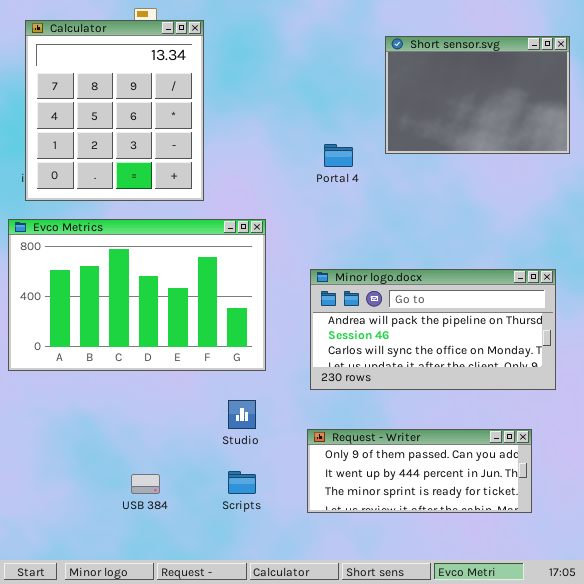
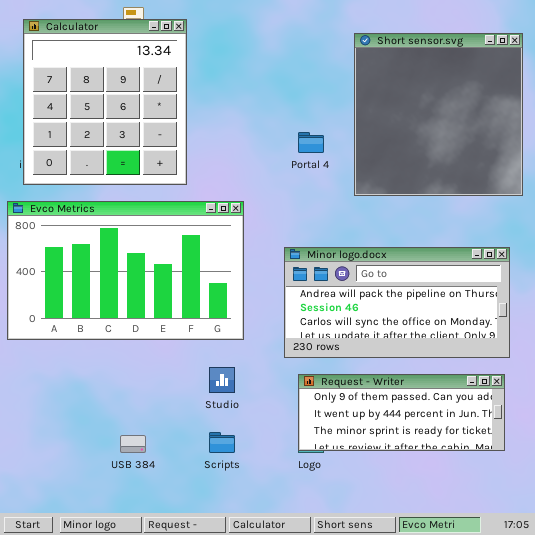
Short sensor.svg: [385,36,570,154] -> [354,33,523,196], resized
Request - Writer: [307,429,532,513] -> [298,374,505,451], moved

